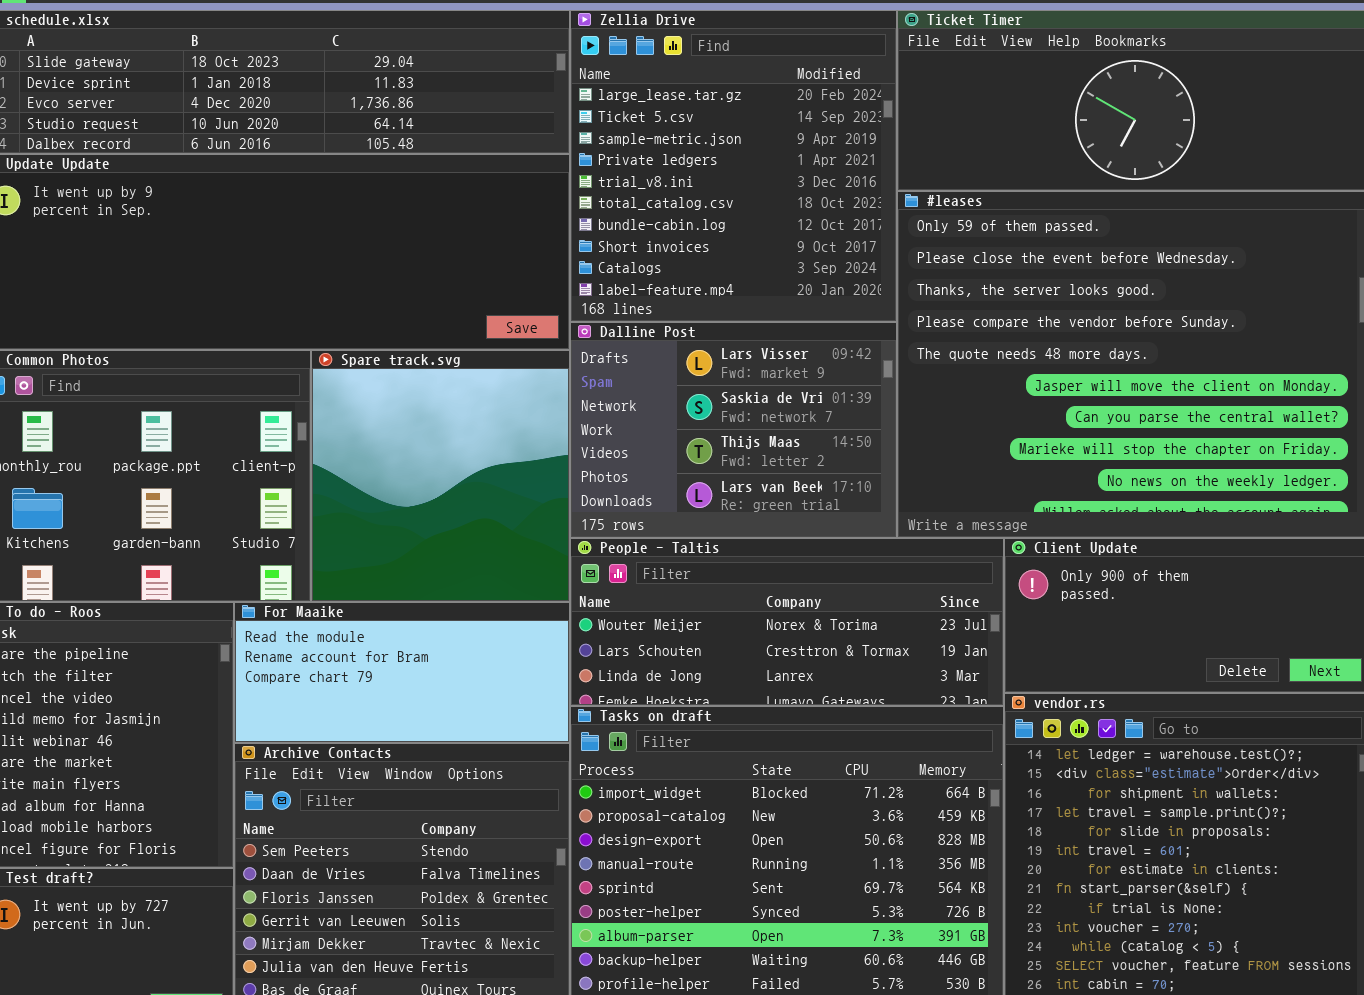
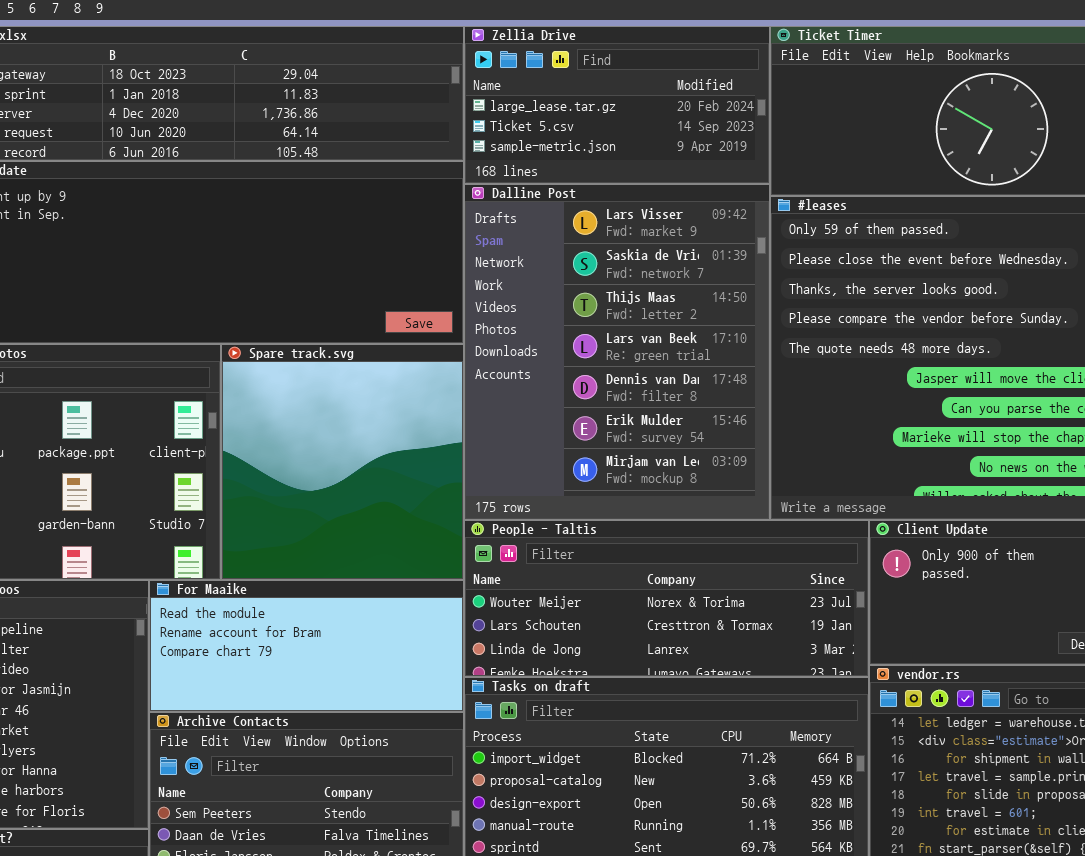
Zellia Drive: [570,10,897,322] -> [464,26,770,184], resized
Dalline Post: [570,322,897,538] -> [464,184,770,520], resized

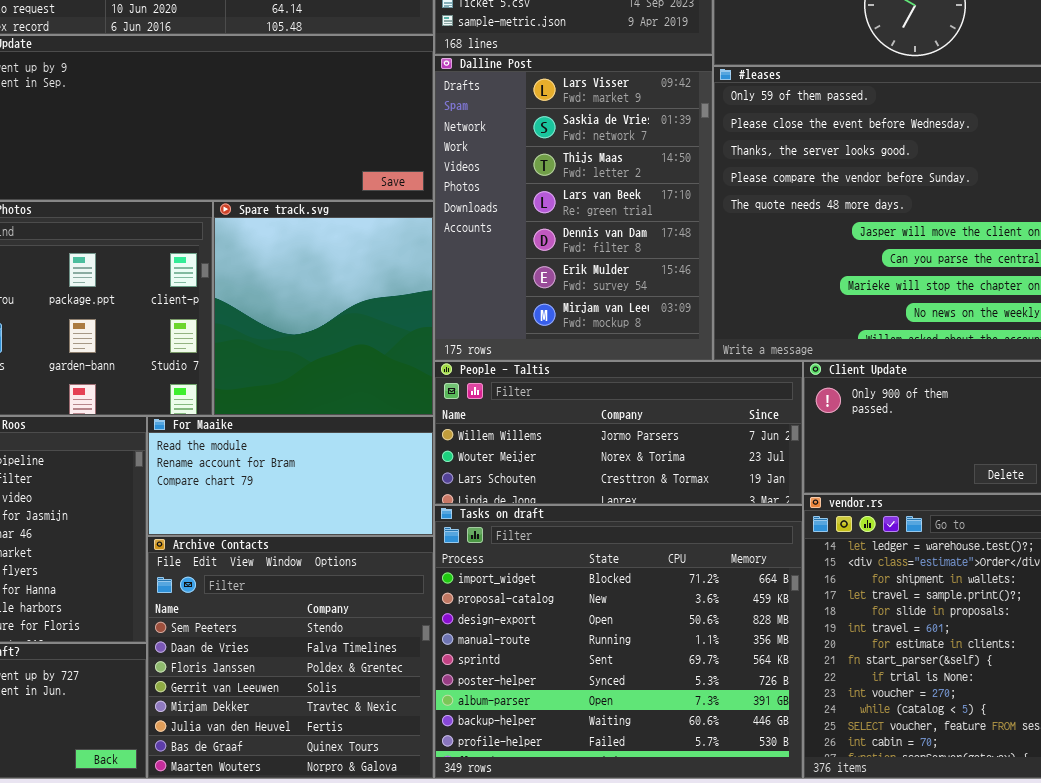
People - Taltis: [464,520,869,677] -> [434,361,803,505], scrolled up 1 row

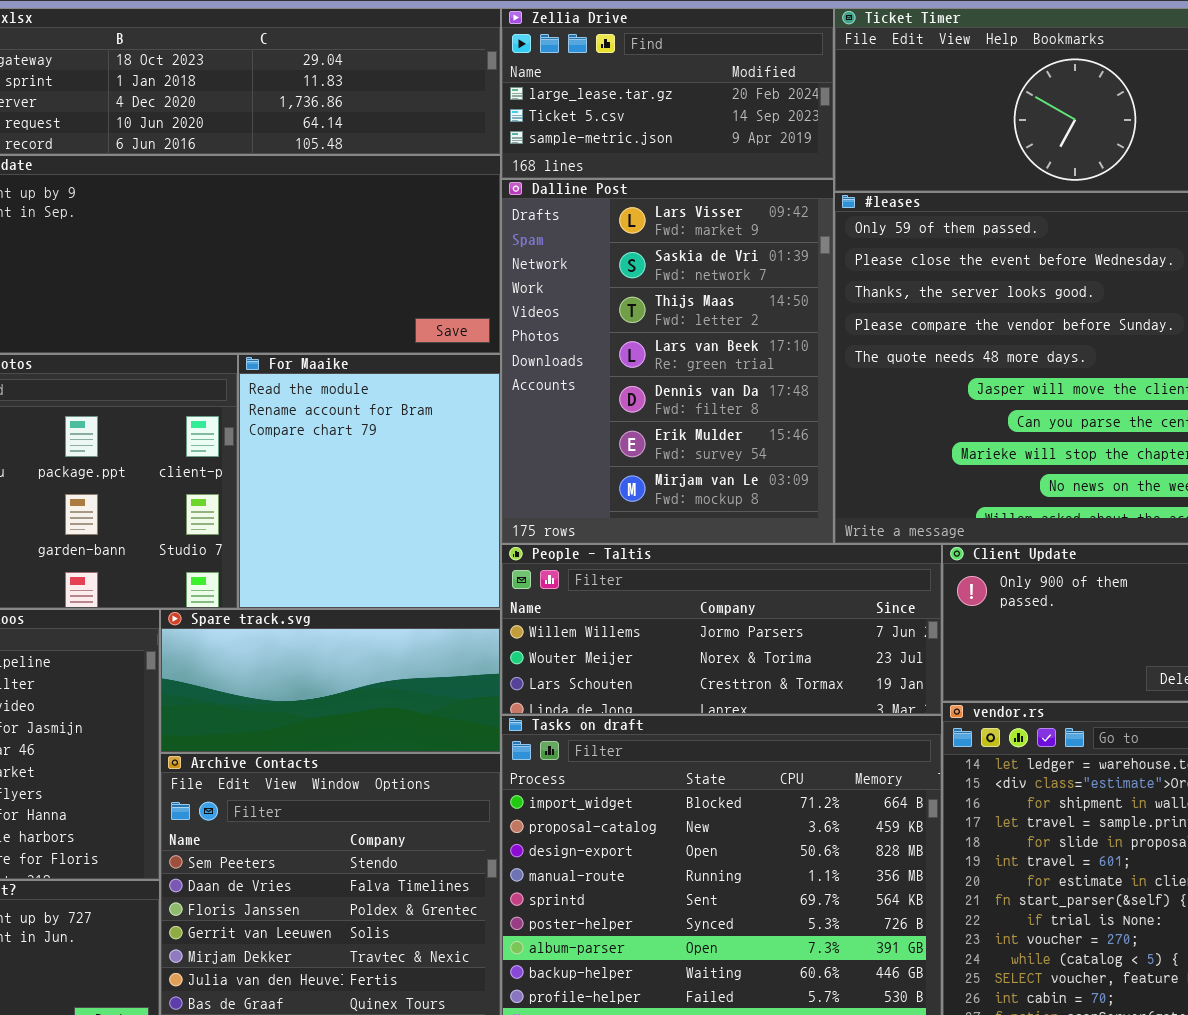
Spare track.svg: [213,201,434,416] -> [160,609,501,753], moved, resized
For Maaike: [147,416,434,536] -> [238,354,501,609], moved, resized

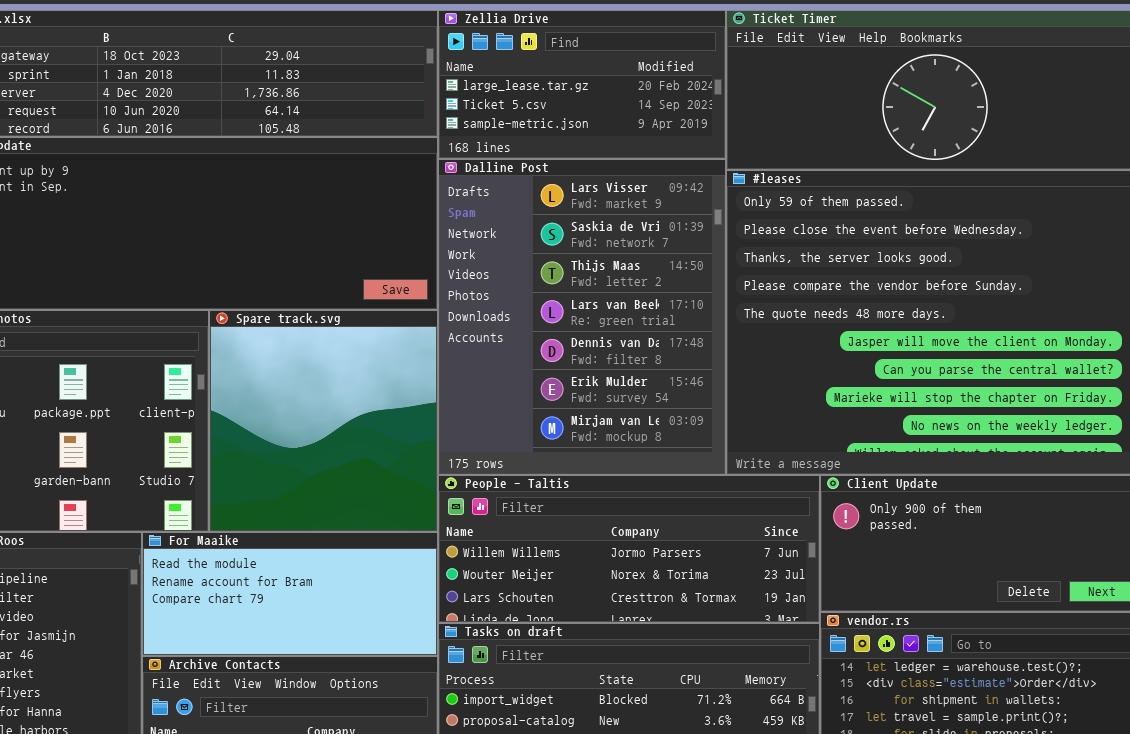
For Maaike: [238,354,501,609] -> [142,532,438,656], moved, resized
Spare track.svg: [160,609,501,753] -> [209,310,438,532], moved, resized

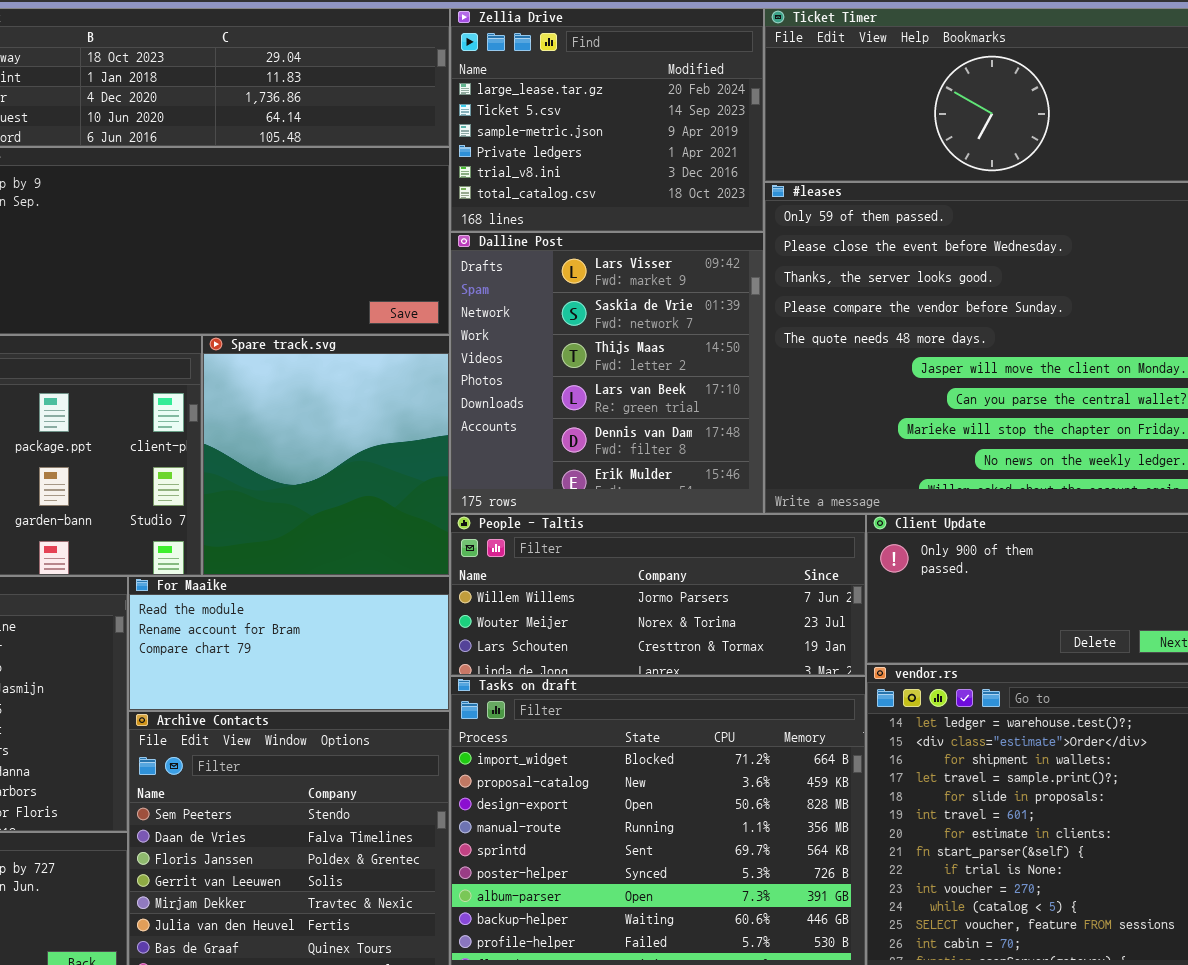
Zellia Drive: [438,10,726,159] -> [450,8,764,232], resized
Dalline Post: [438,159,726,475] -> [450,232,764,514], resized

